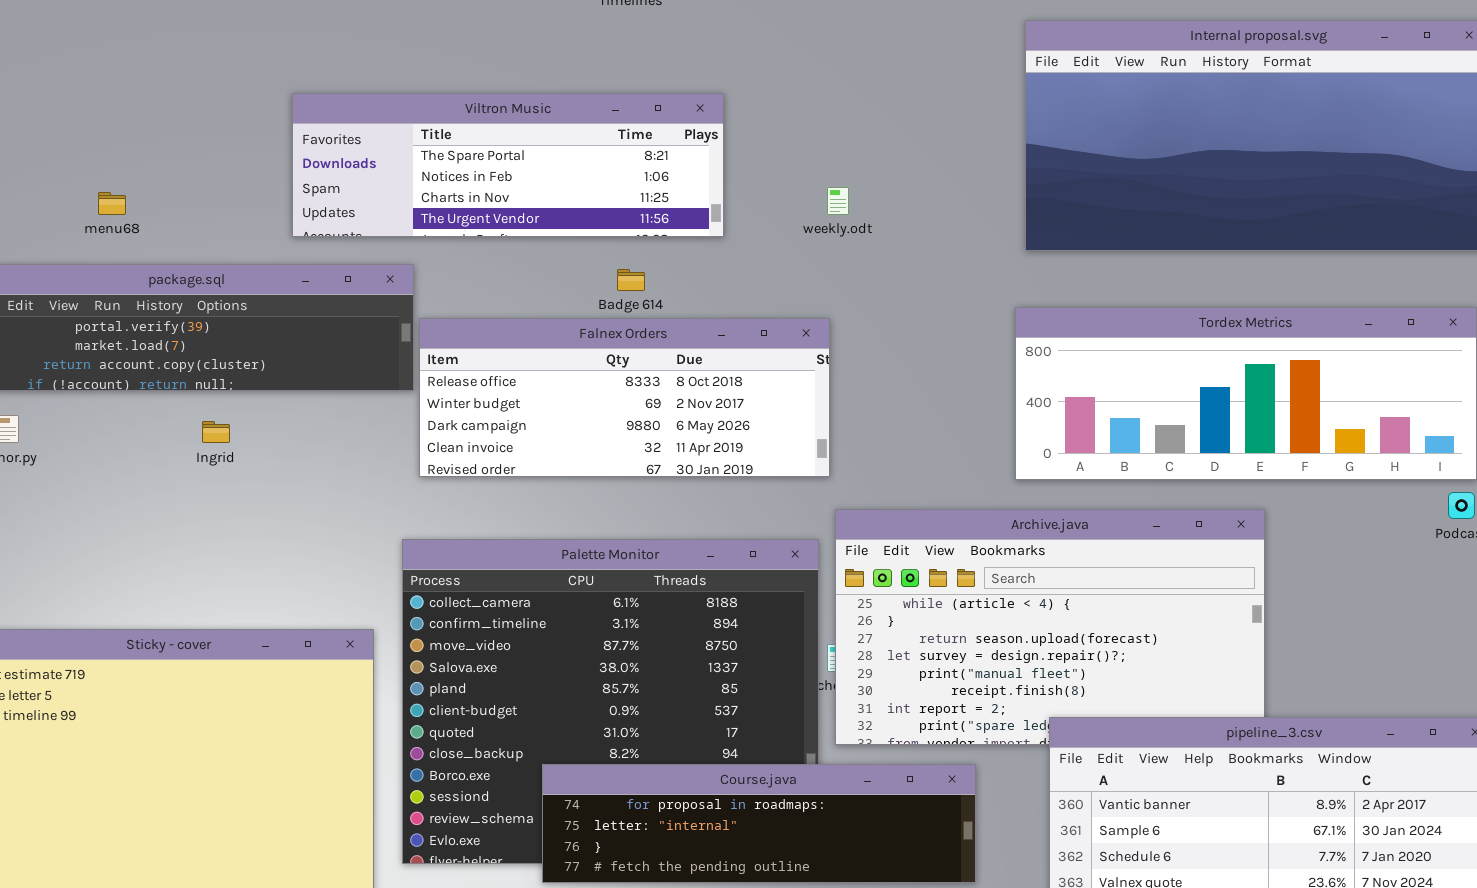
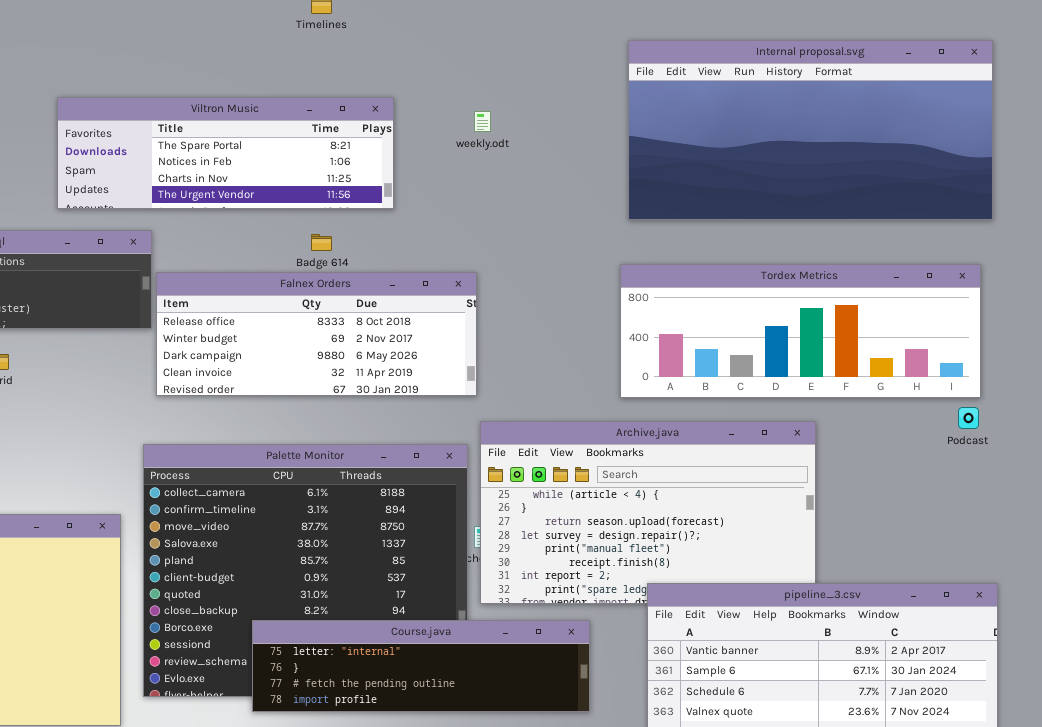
weekly.odt: [827,187,849,215] -> [474,111,491,132], moved
Course.java: [542,764,976,883] -> [252,620,590,712], scrolled down 1 row

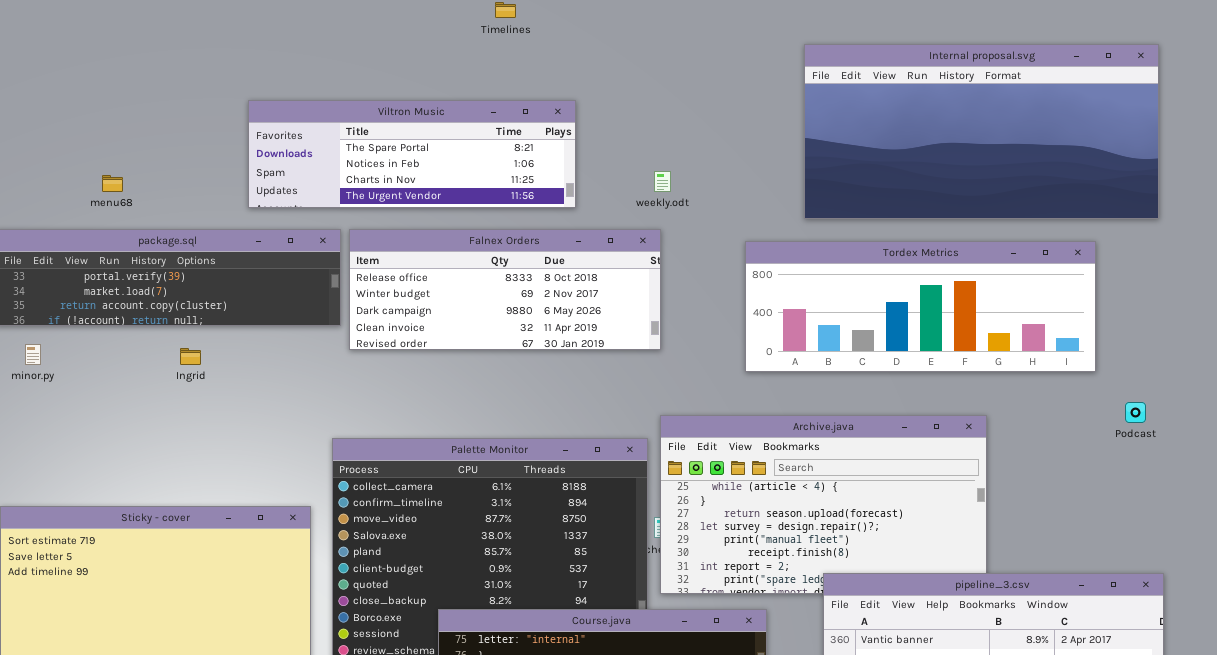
weekly.odt: [474,111,491,132] -> [654,171,671,192], moved
Tordex Metrics: [620,264,981,398] -> [745,241,1096,372], moved
Falnex Orders: [156,272,477,396] -> [349,229,661,350], moved

